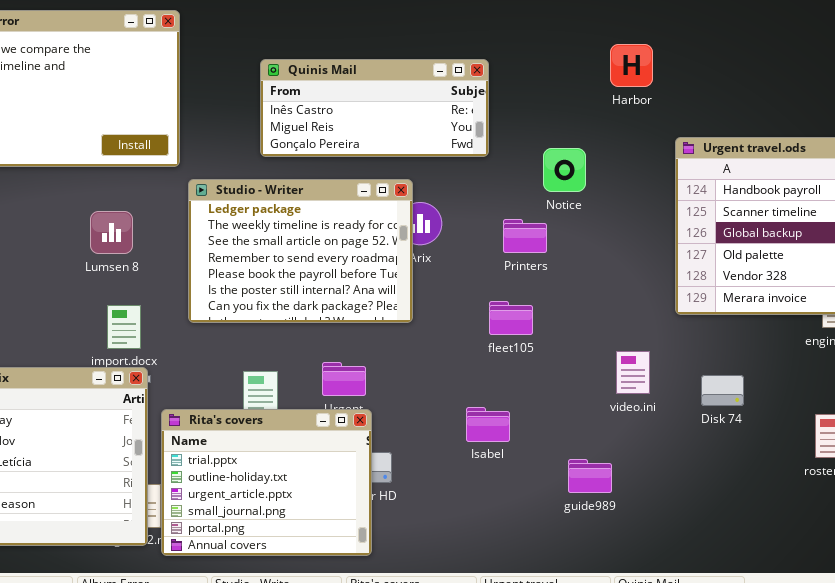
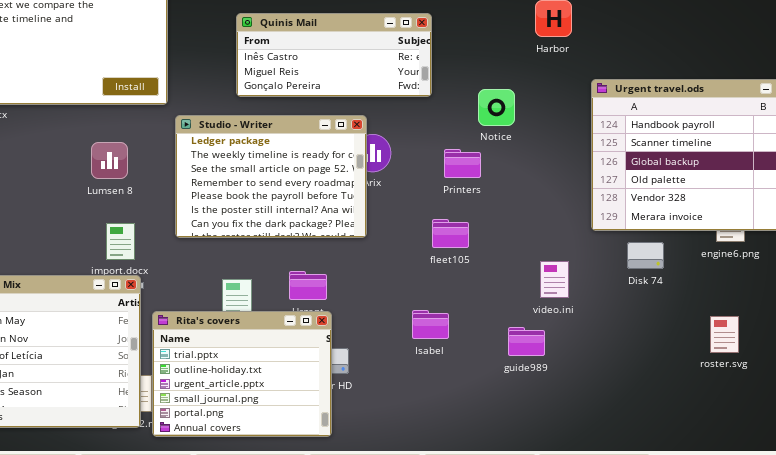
Disk 74: [701,375,744,406] -> [627,242,664,269], moved
guide989: [568,459,612,493] -> [508,327,545,356], moved

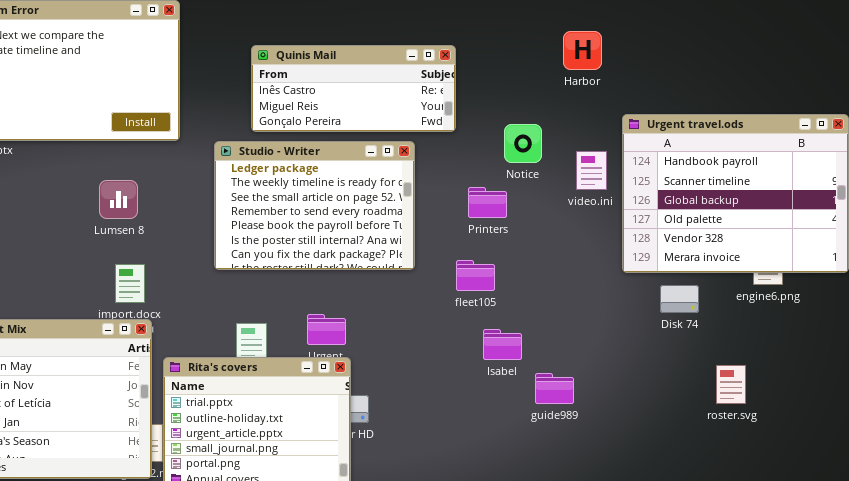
Studio - Writer: [175,115,367,238] -> [214,141,415,270], moved
video.ini: [540,261,569,298] -> [576,151,607,190], moved
Isabel: [412,310,449,339] -> [483,329,522,360], moved
roster.svg: [710,316,739,353] -> [716,365,746,404], moved

